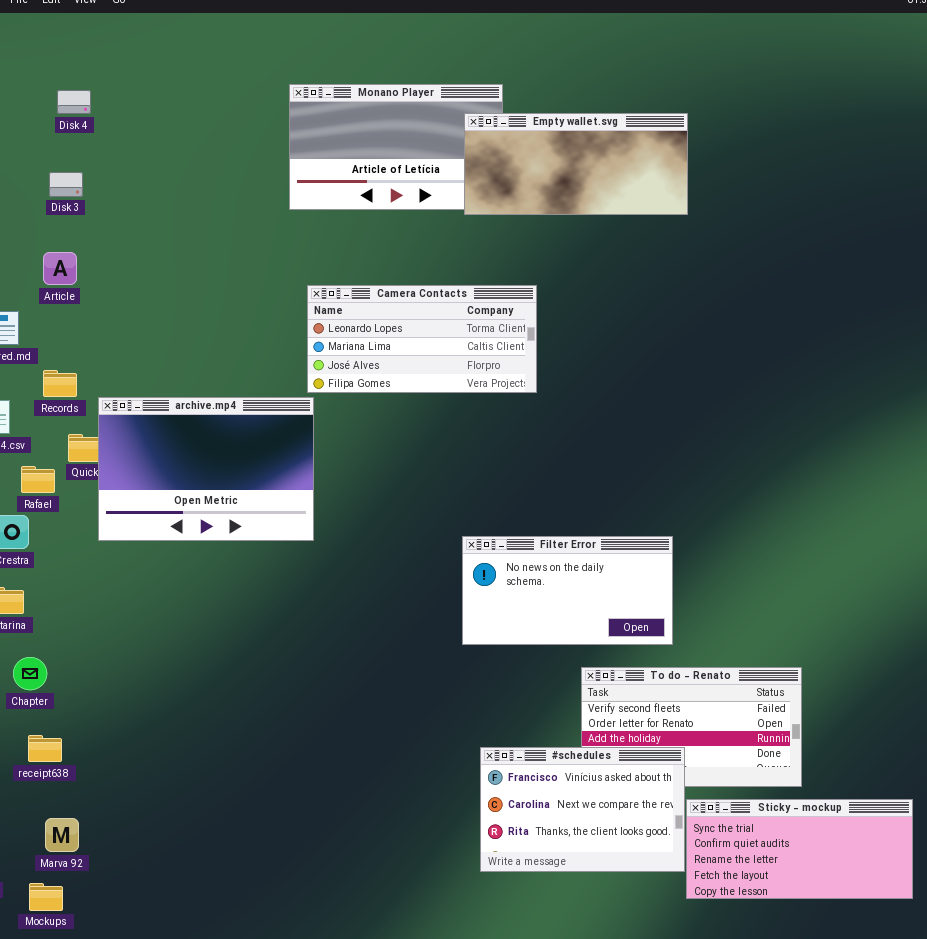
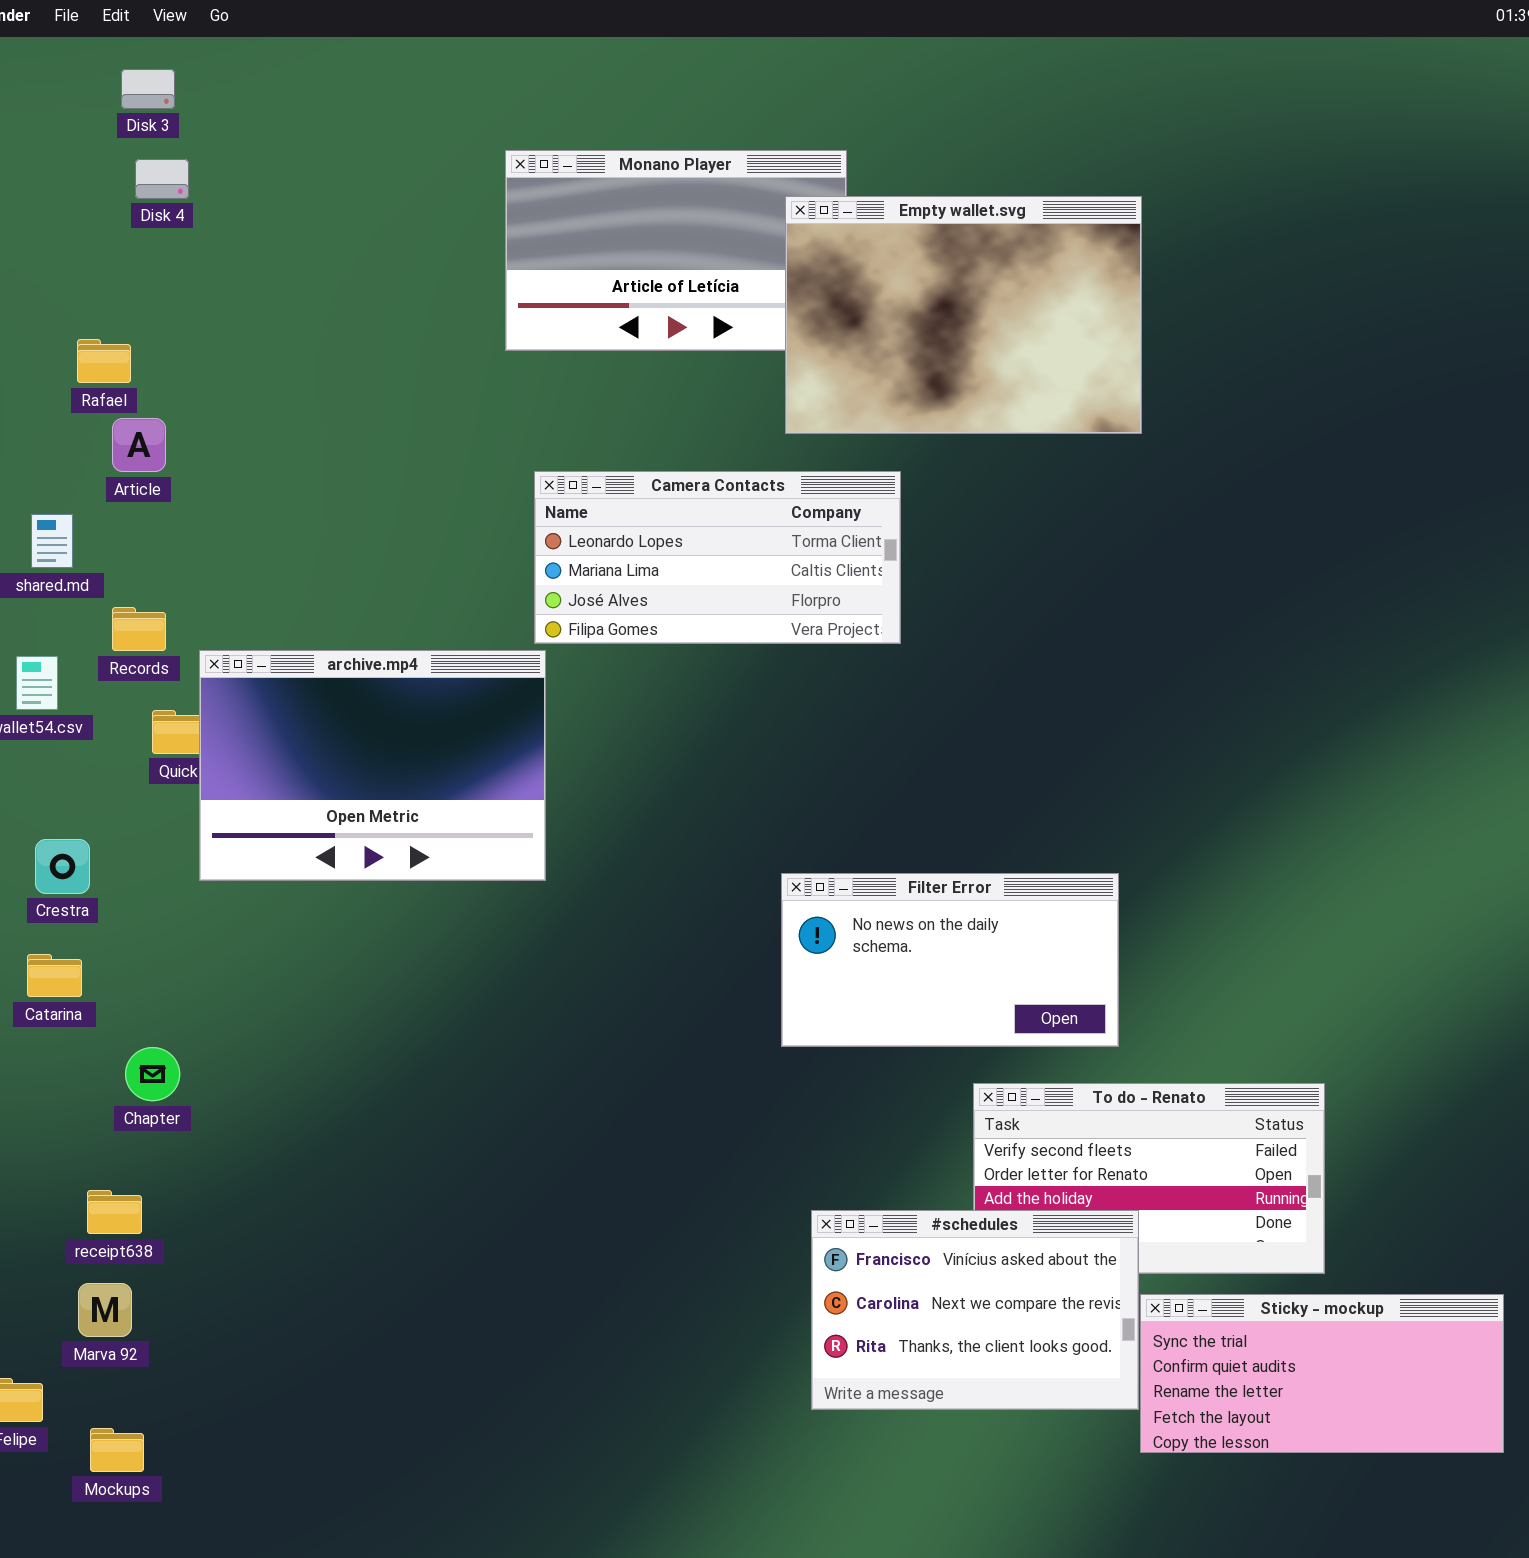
Empty wallet.svg: [464,113,688,215] -> [785,196,1142,434], resized
Disk 3: [49,172,83,197] -> [121,69,175,109], moved
Rafael: [21,466,55,493] -> [77,339,131,383], moved
Chapter: [13,657,47,690] -> [125,1047,180,1101], moved
Marva 92: [45,818,79,852] -> [78,1283,132,1337], moved

